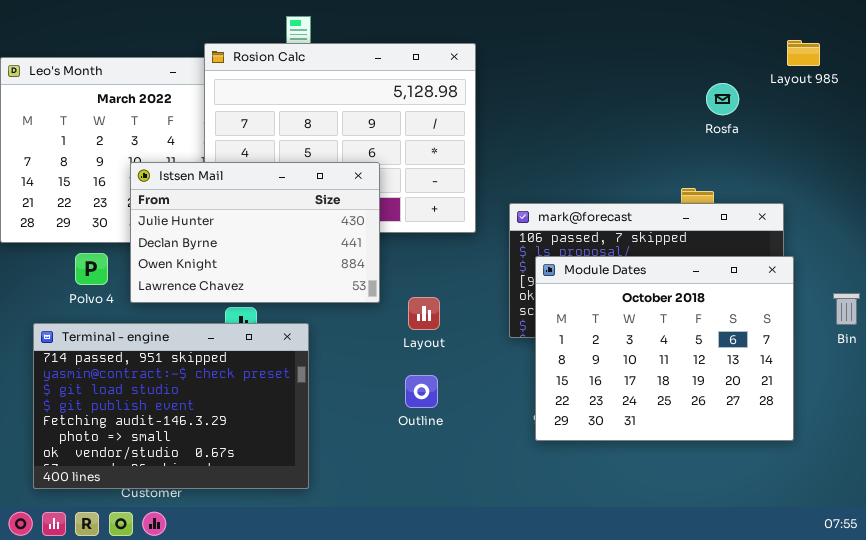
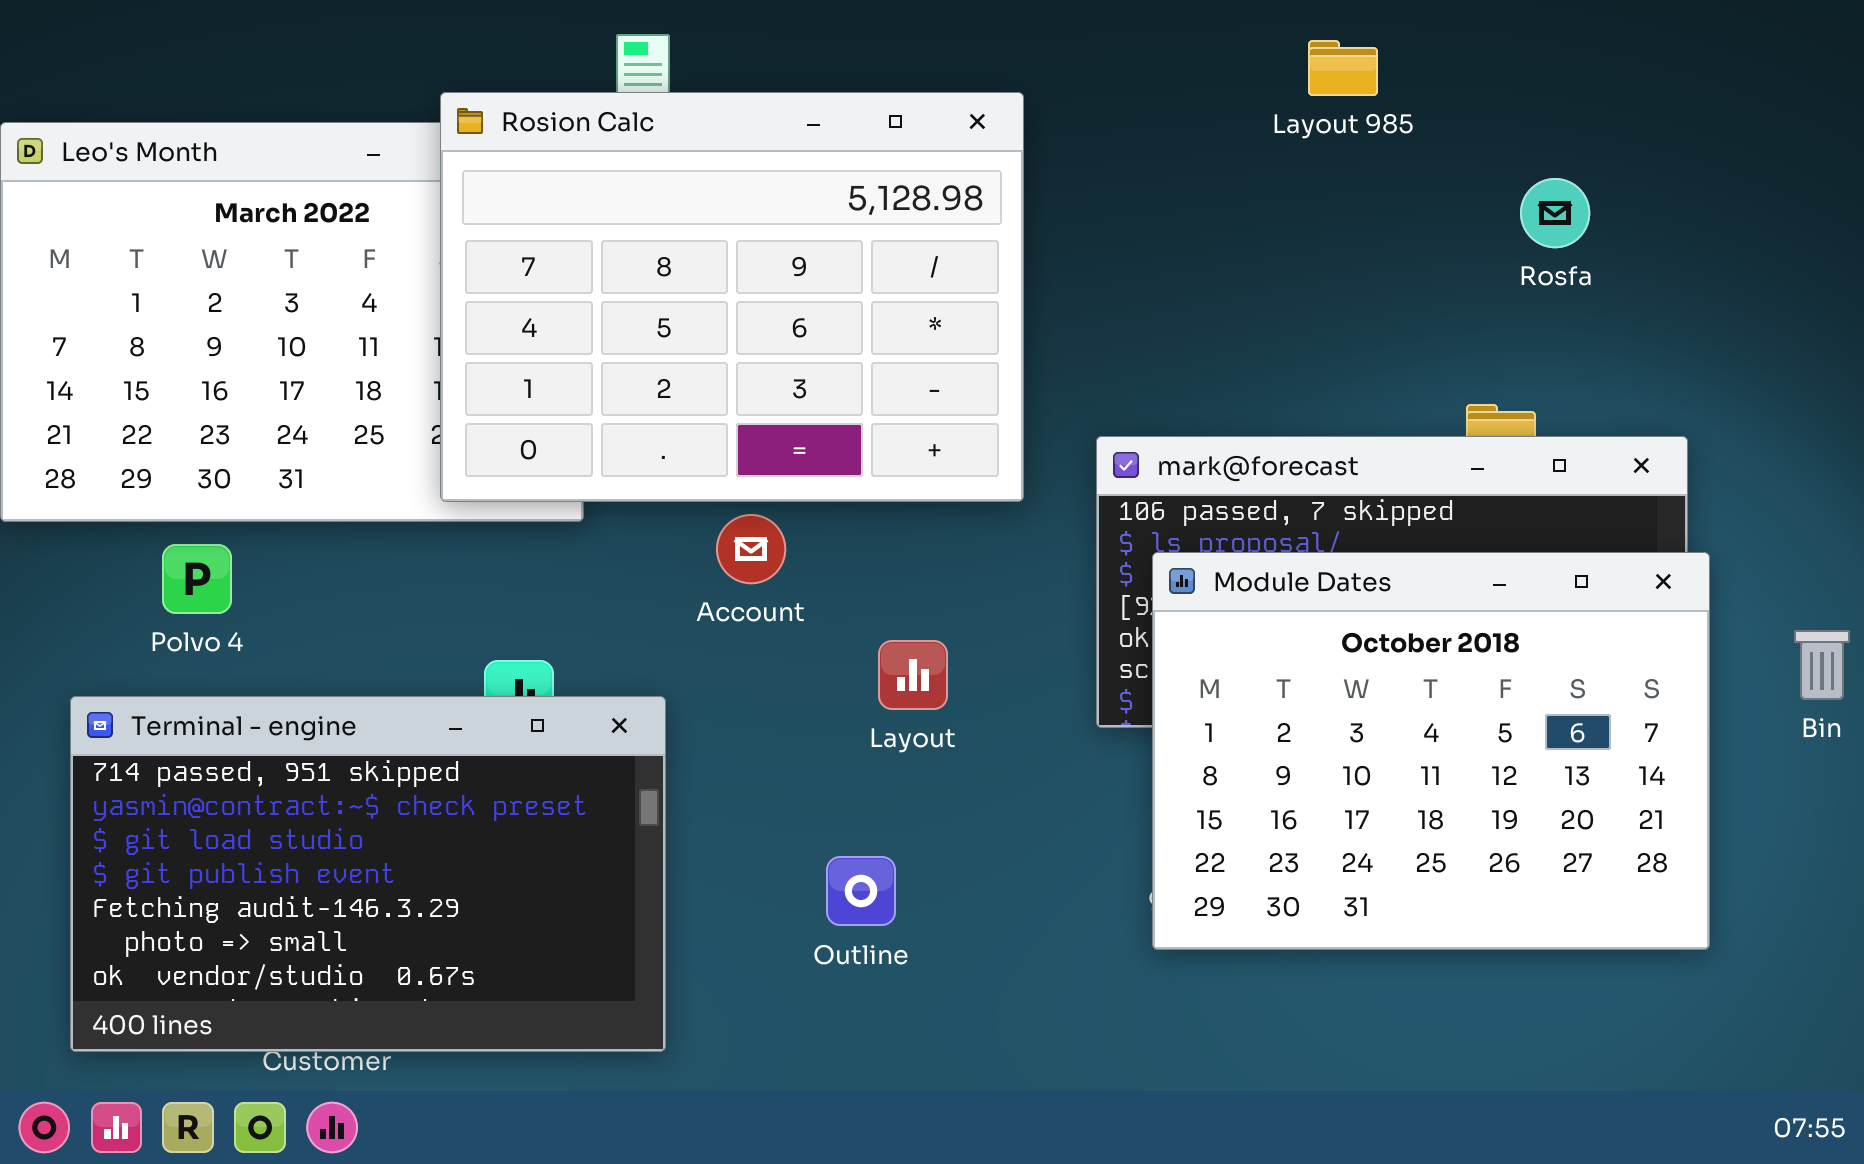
Layout 985: [787,40,820,66] -> [1308,40,1378,96], moved
Istsen Mail: [130,162,380,303] -> none, closed
Outline: [405,375,438,408] -> [826,856,896,926], moved

